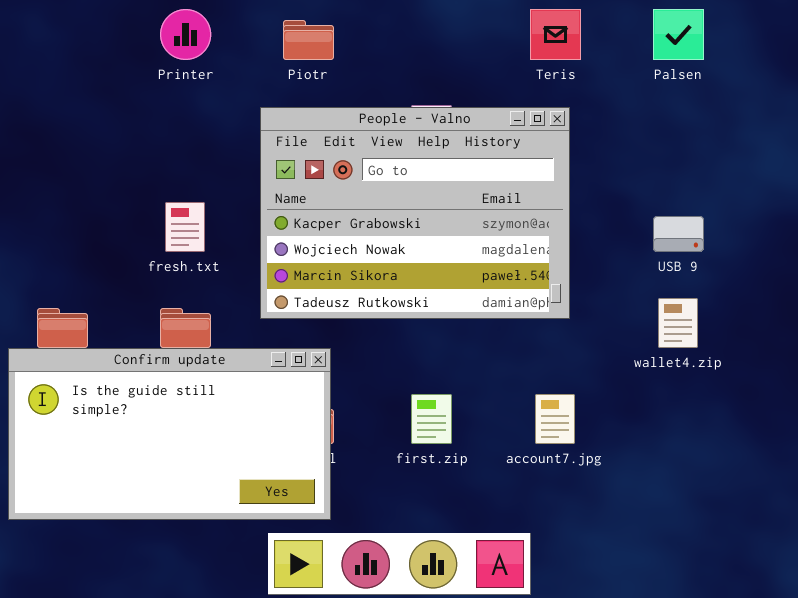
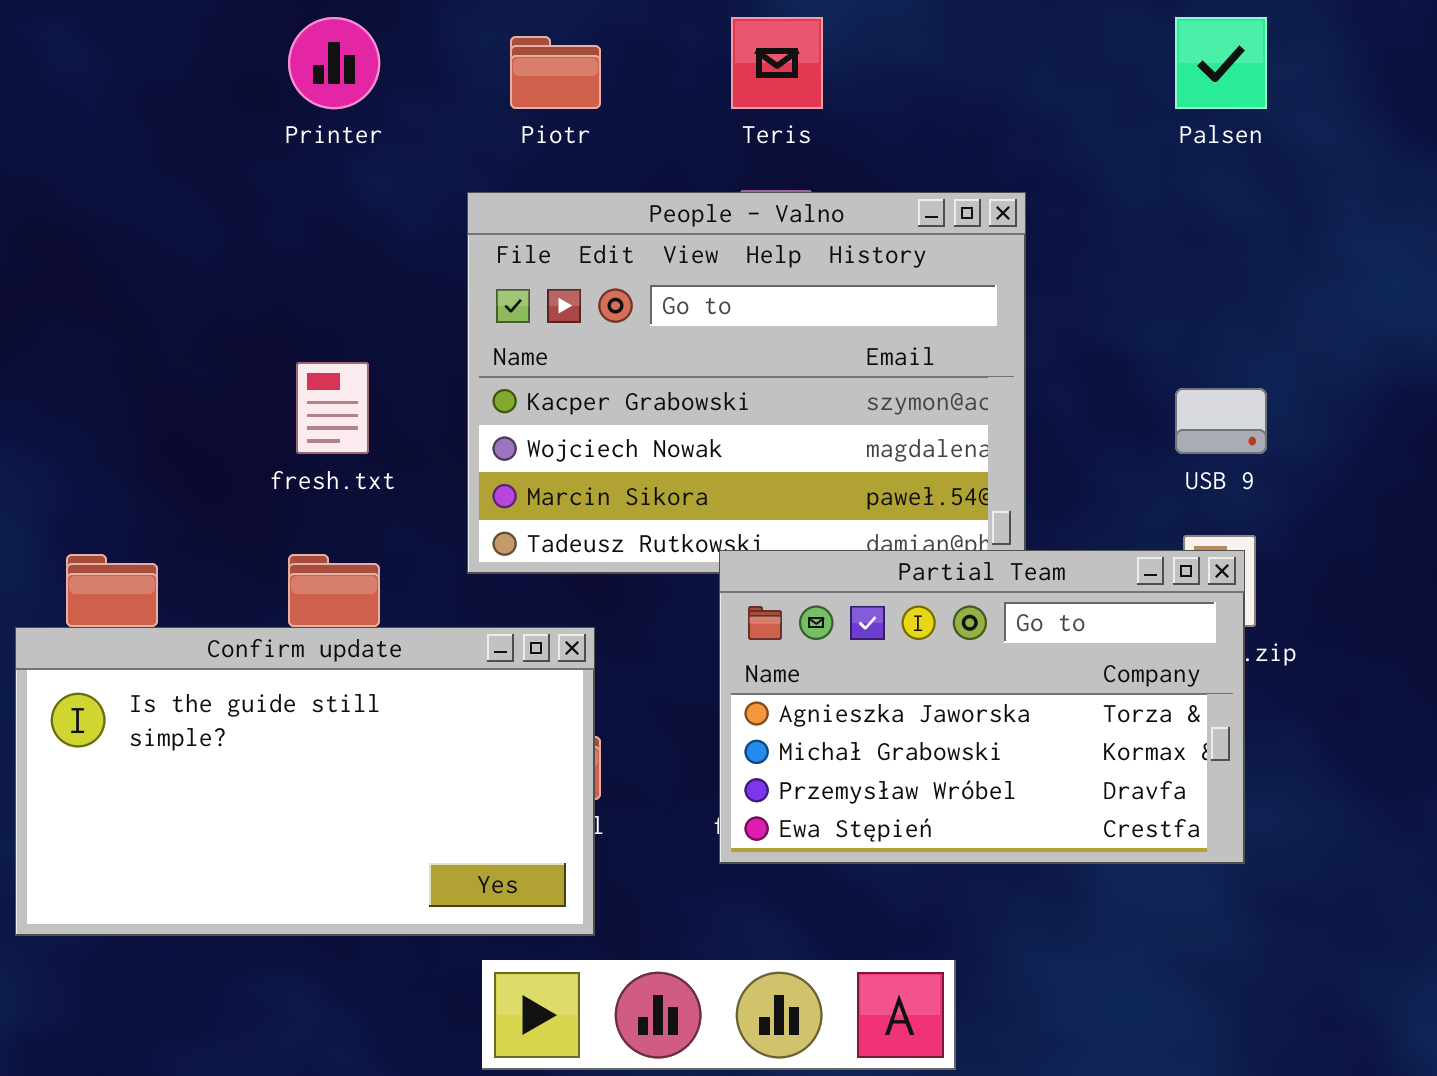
Teris: [530,9,581,60] -> [731,17,823,109], moved
Partial Team: none -> [719,550,1245,864], opened

